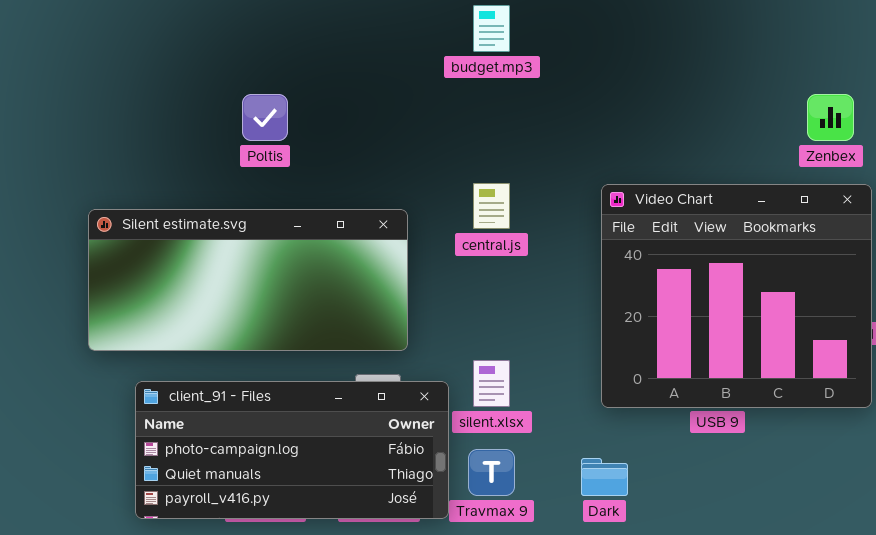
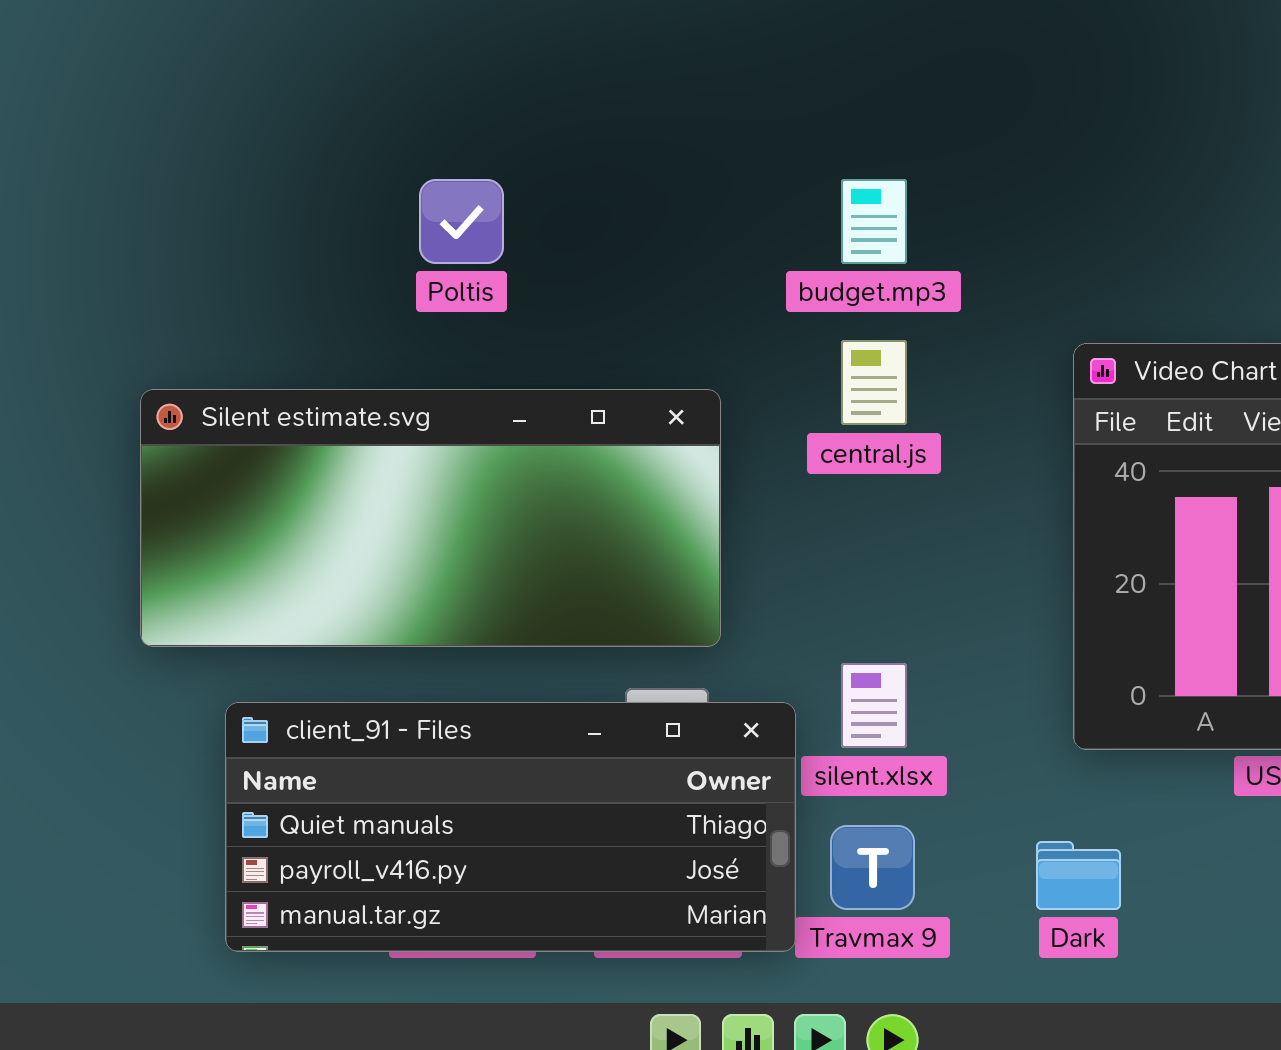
budget.mp3: [473,5,510,52] -> [841,179,907,264], moved
client_91 - Files: [135,381,449,519] -> [225,702,796,952], scrolled down 1 row

